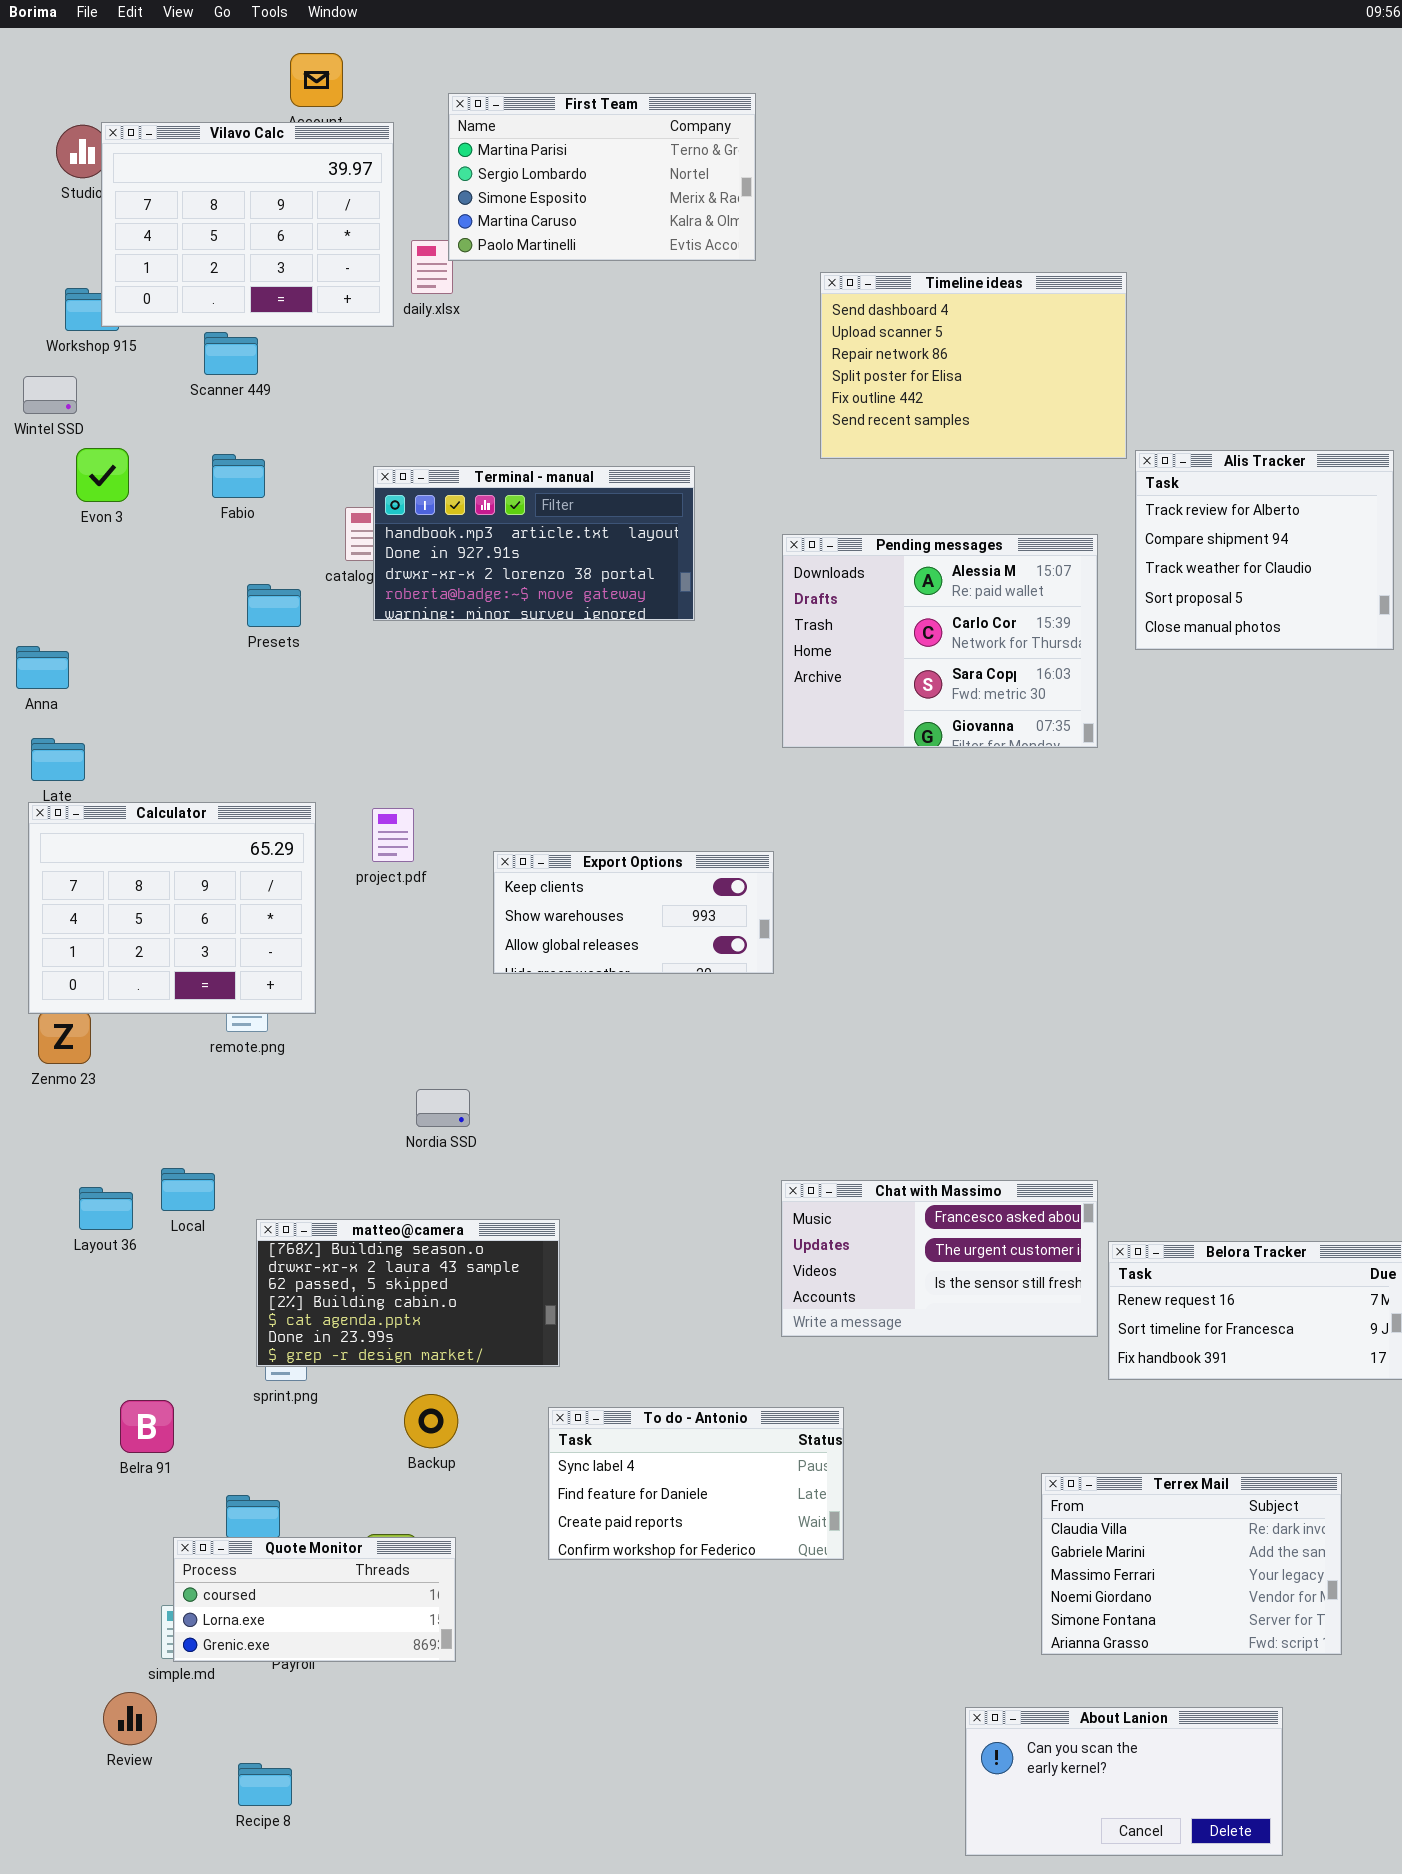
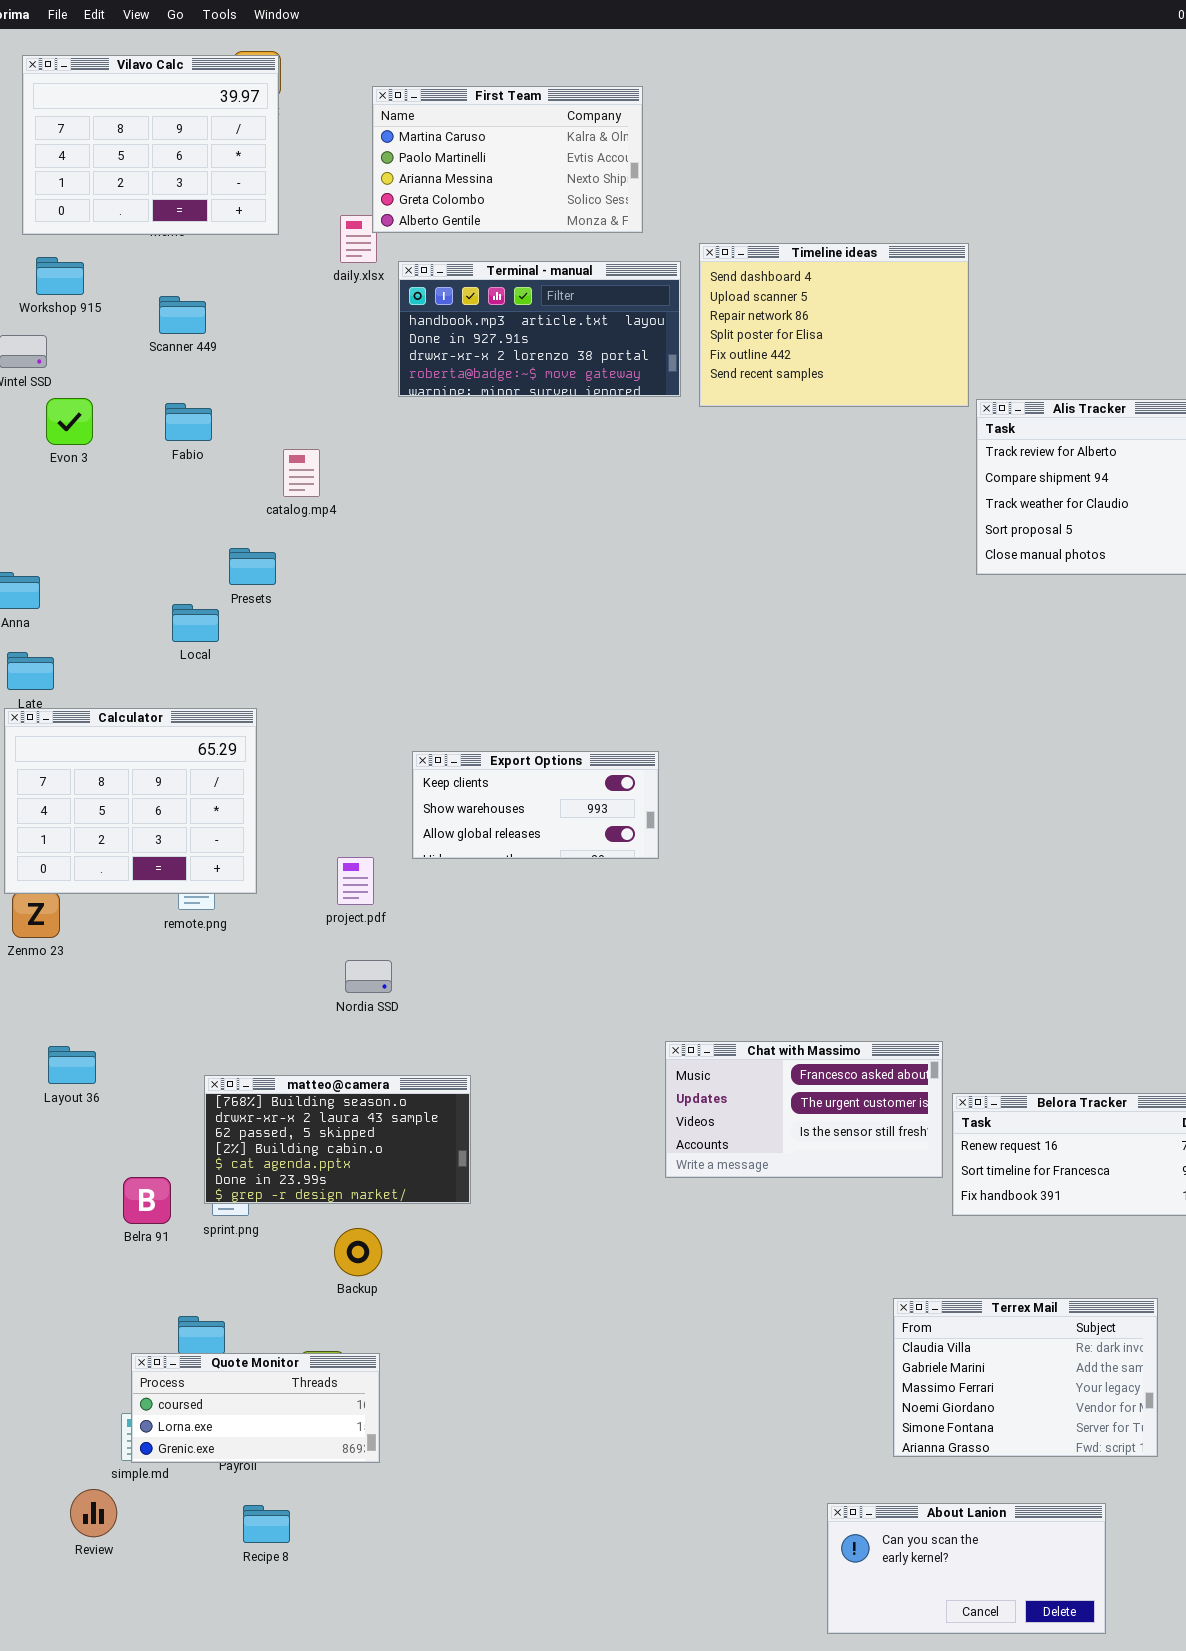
First Team: [448,93,756,261] -> [372,86,643,233], scrolled down 3 rows
Vilavo Calc: [101,122,394,327] -> [22,55,279,235], moved
Terminal - manual: [373,466,695,621] -> [398,261,681,397], moved
Pending messages: [782,534,1098,748] -> none, closed
Presets: [247,584,301,627] -> [229,548,276,585], moved
project.pdf: [372,808,414,862] -> [337,857,374,905], moved
Local: [161,1168,215,1211] -> [172,604,219,642], moved
Belra 91: [120,1400,174,1453] -> [123,1177,171,1224], moved
To do - Antonio: [548,1407,844,1560] -> none, closed
Recipe 8: [238,1763,292,1806] -> [243,1505,290,1543], moved

